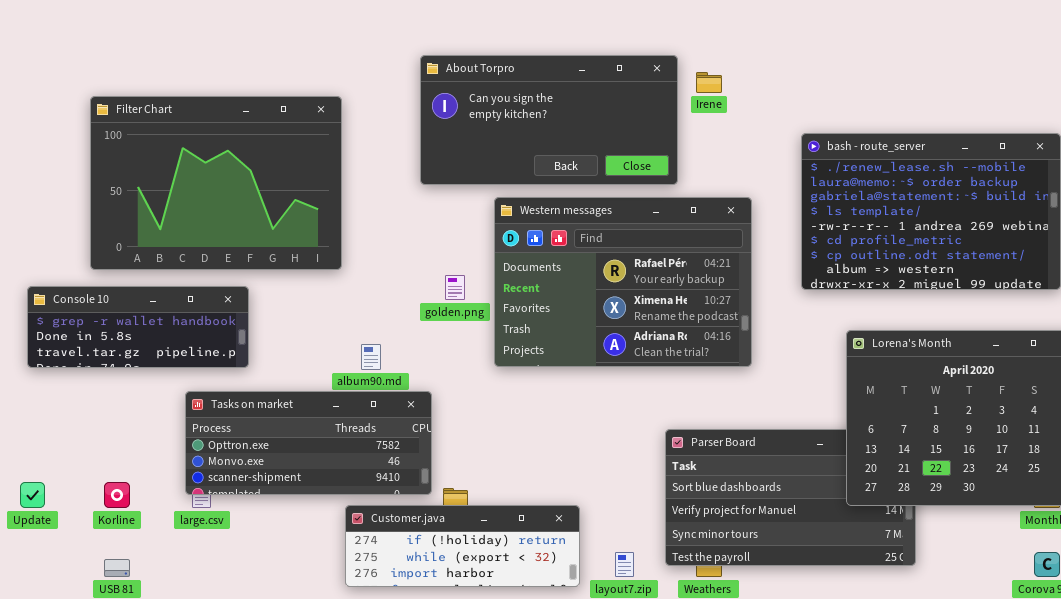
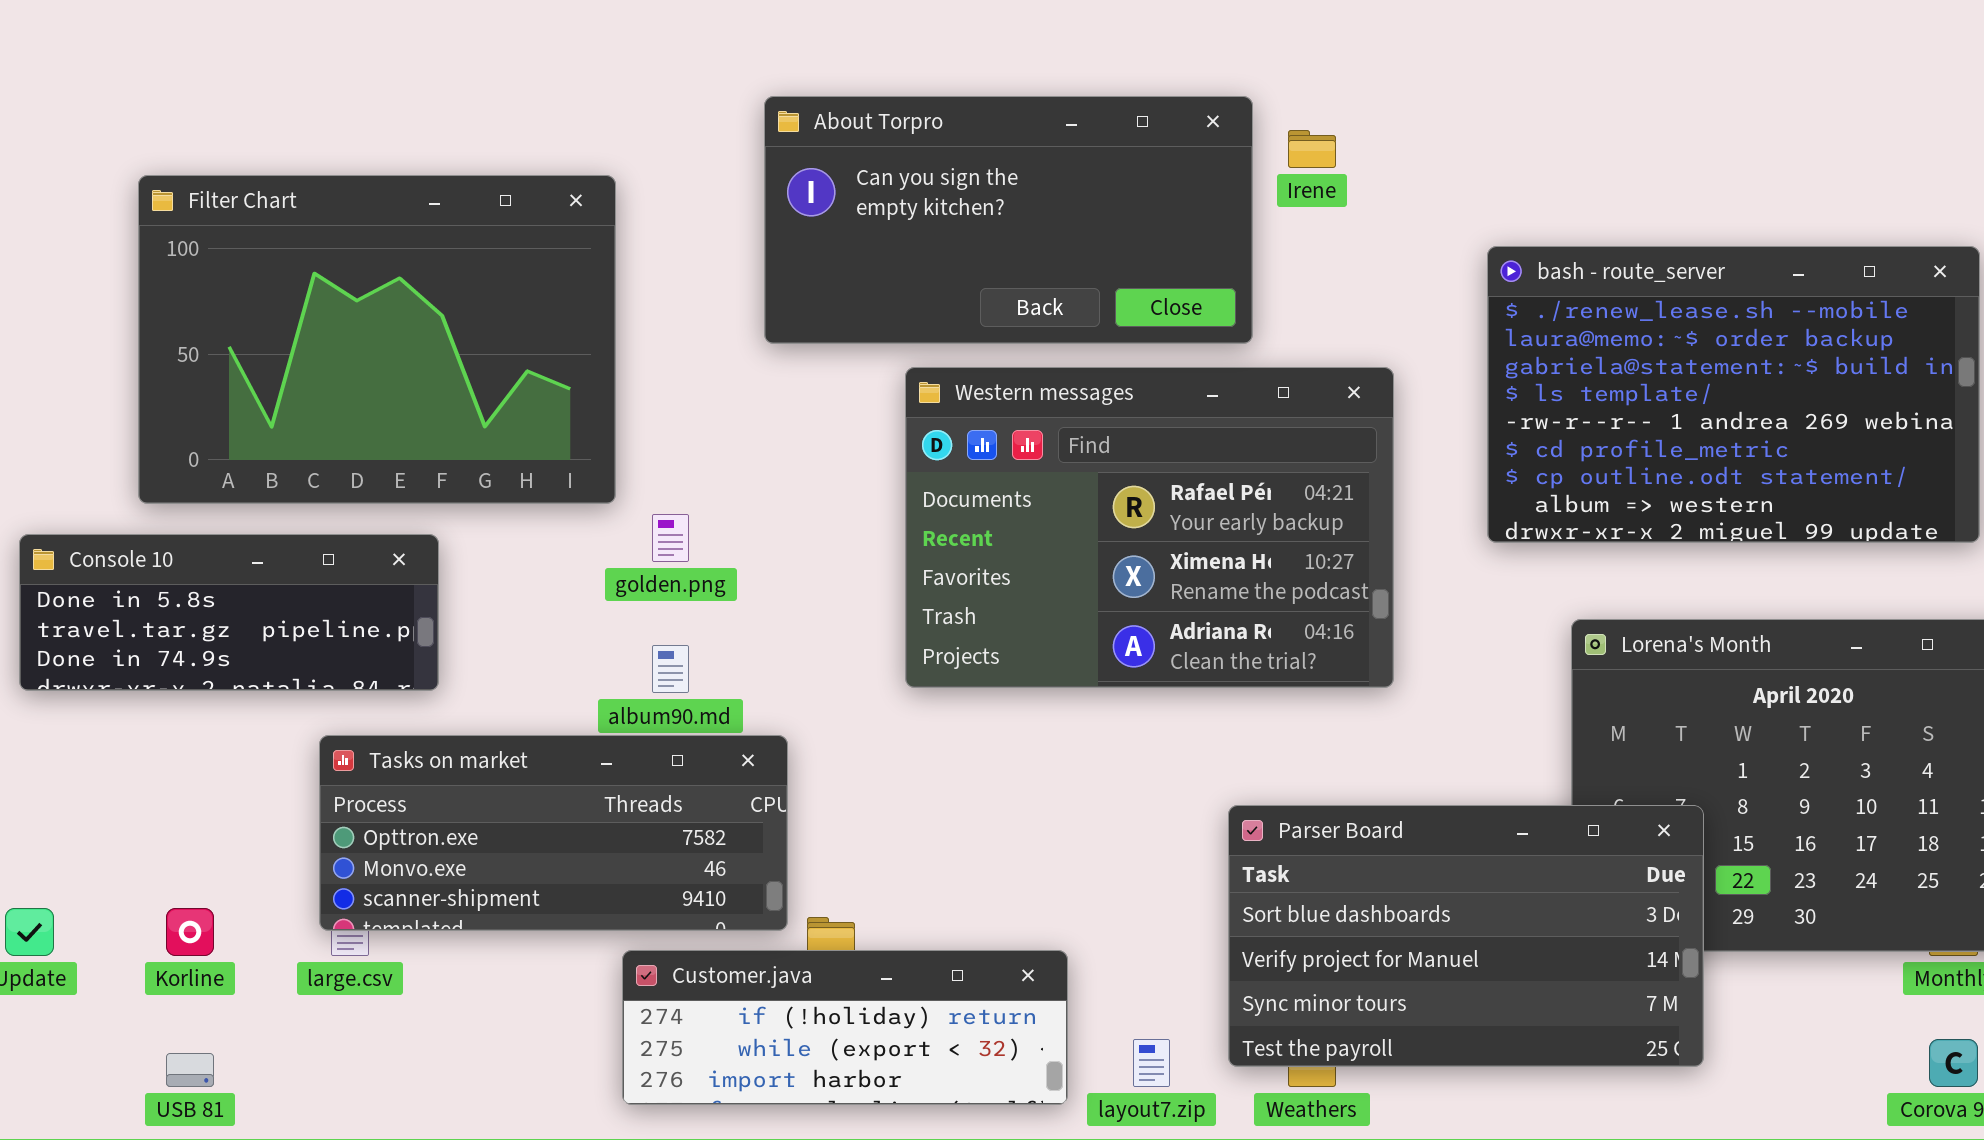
golden.png: [445,275,465,300] -> [652,514,689,562], moved
Console 10: [27,286,249,368] -> [19,534,439,691], scrolled down 1 row
Parser Board: [665,429,916,566] -> [1228,805,1704,1067], raised

